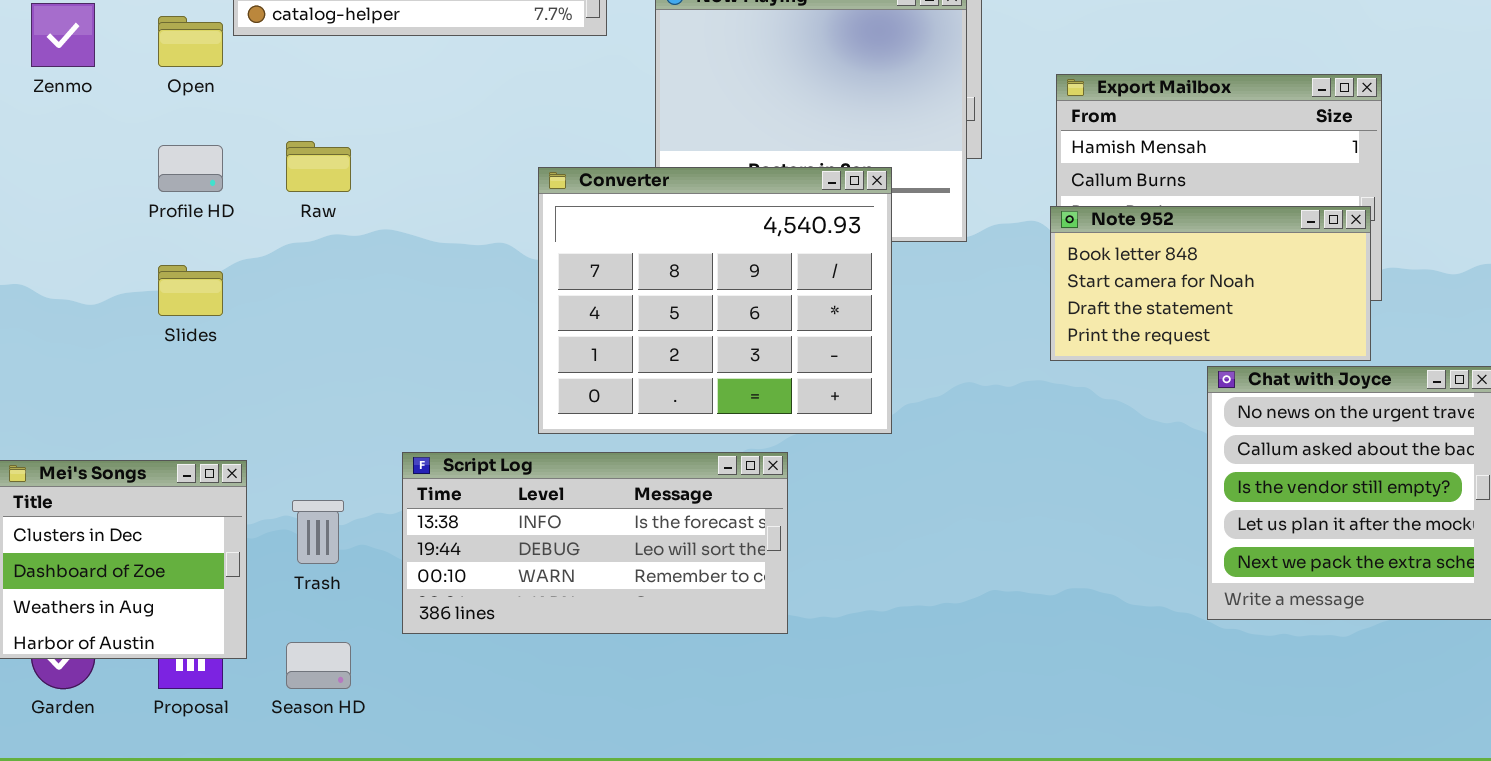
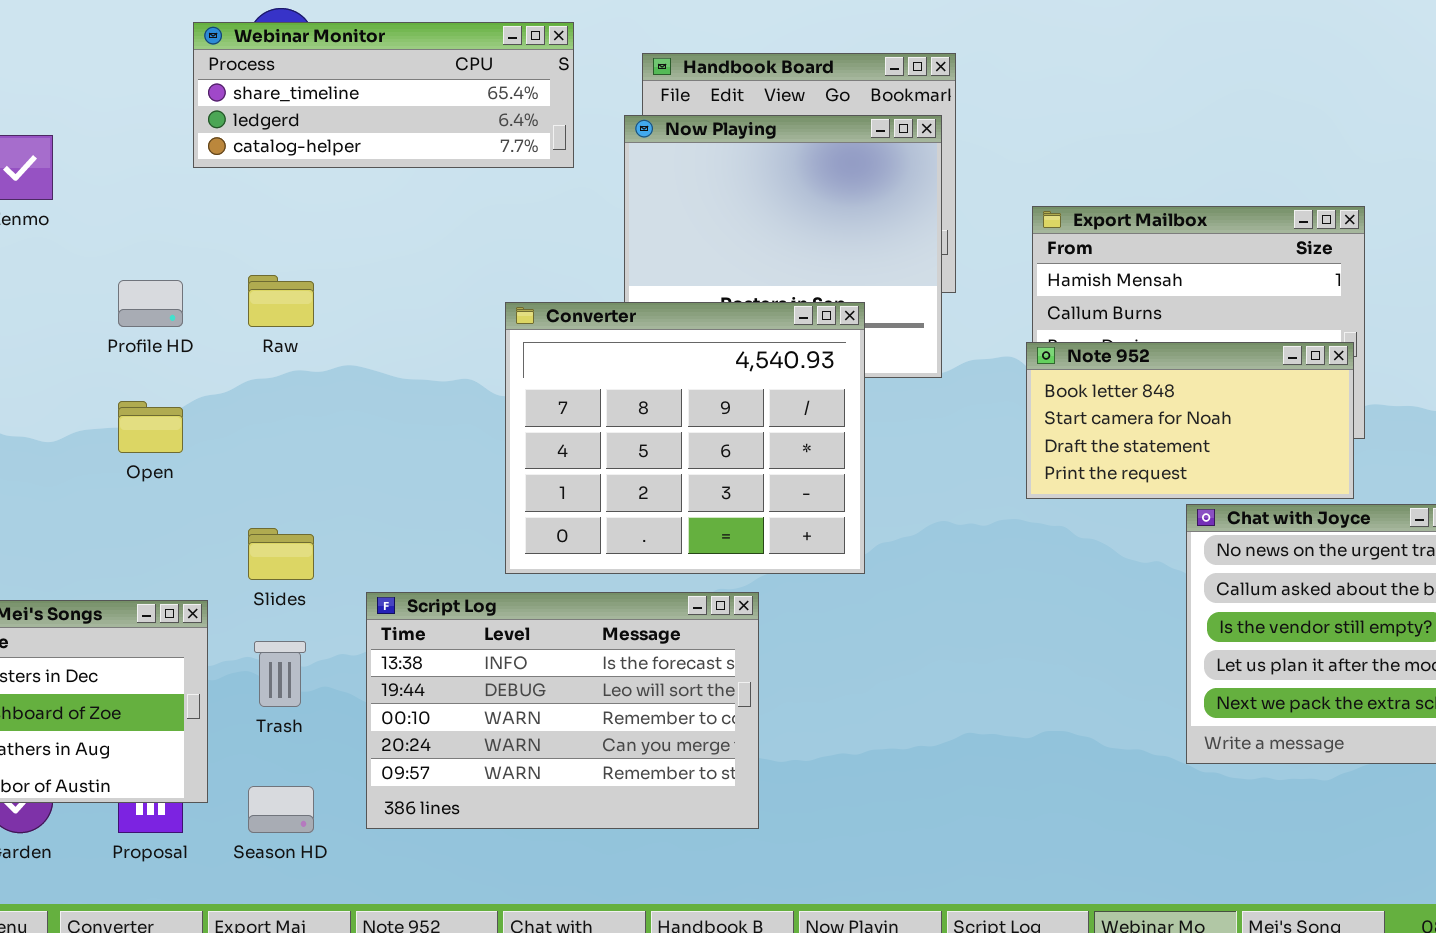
Open: [158,16,223,67] -> [118,401,183,453], moved
Slides: [158,265,223,316] -> [248,528,314,580], moved
Script Log: [402,452,788,634] -> [366,592,759,829], resized

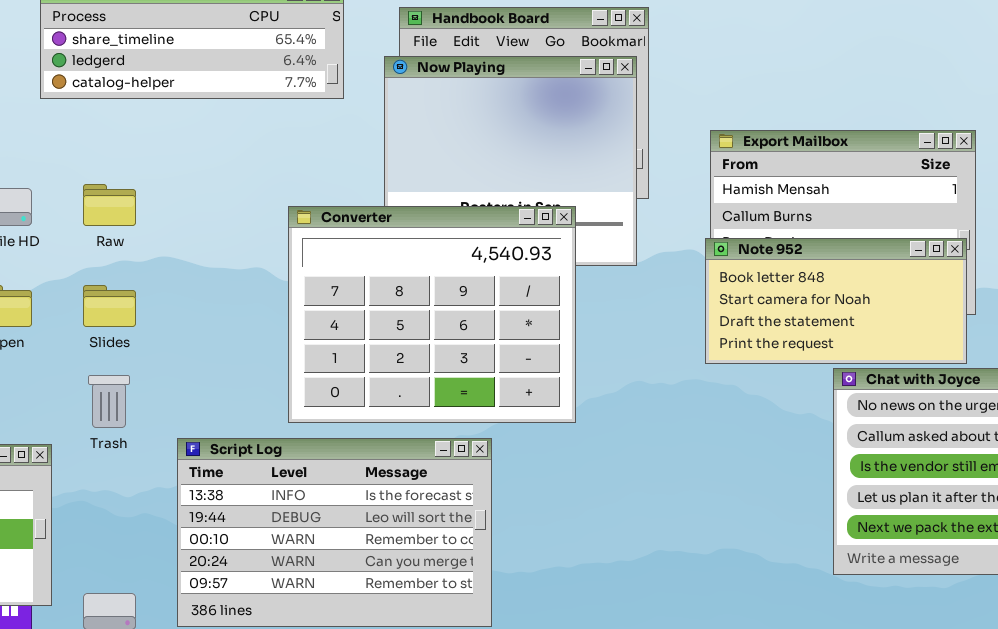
Slides: [248,528,314,580] -> [83,285,136,327], moved
Trash: [254,641,306,707] -> [88,375,130,428], moved

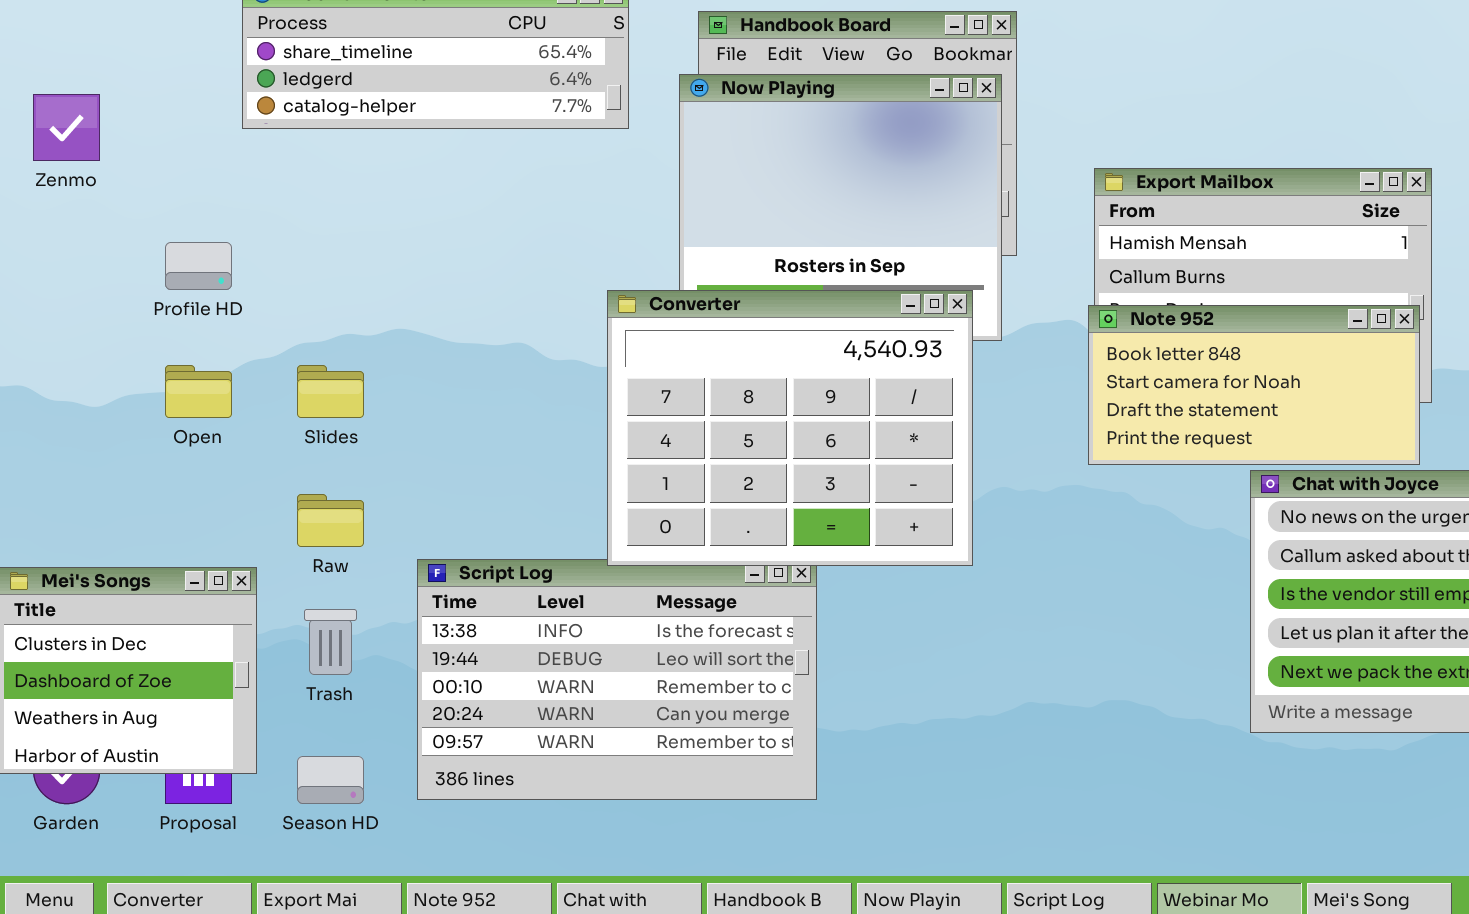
Raw: [83,184,136,226] -> [297,494,364,547], moved
Converter: [288,206,576,423] -> [607,290,973,566], moved
Trash: [88,375,130,428] -> [304,609,357,675], moved

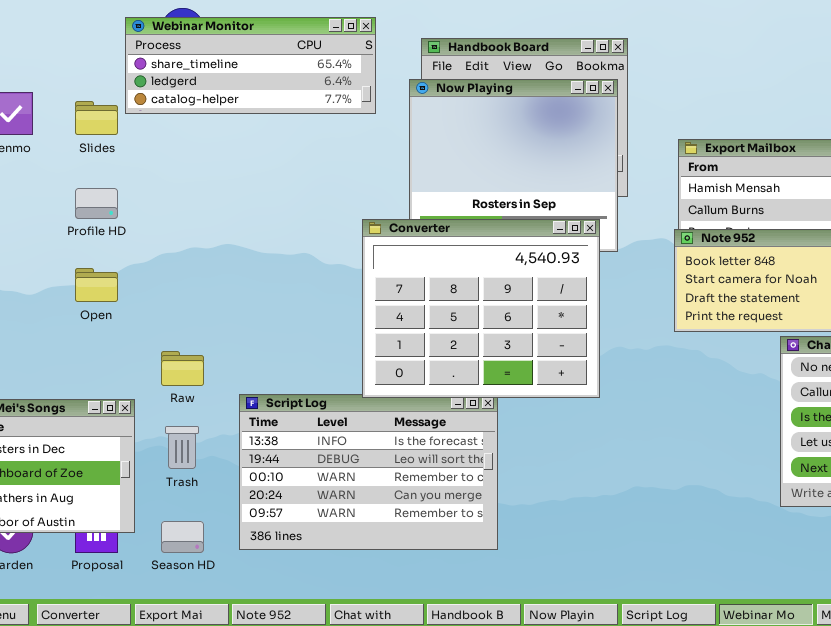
Slides: [297,365,364,418] -> [75,101,118,135], moved

